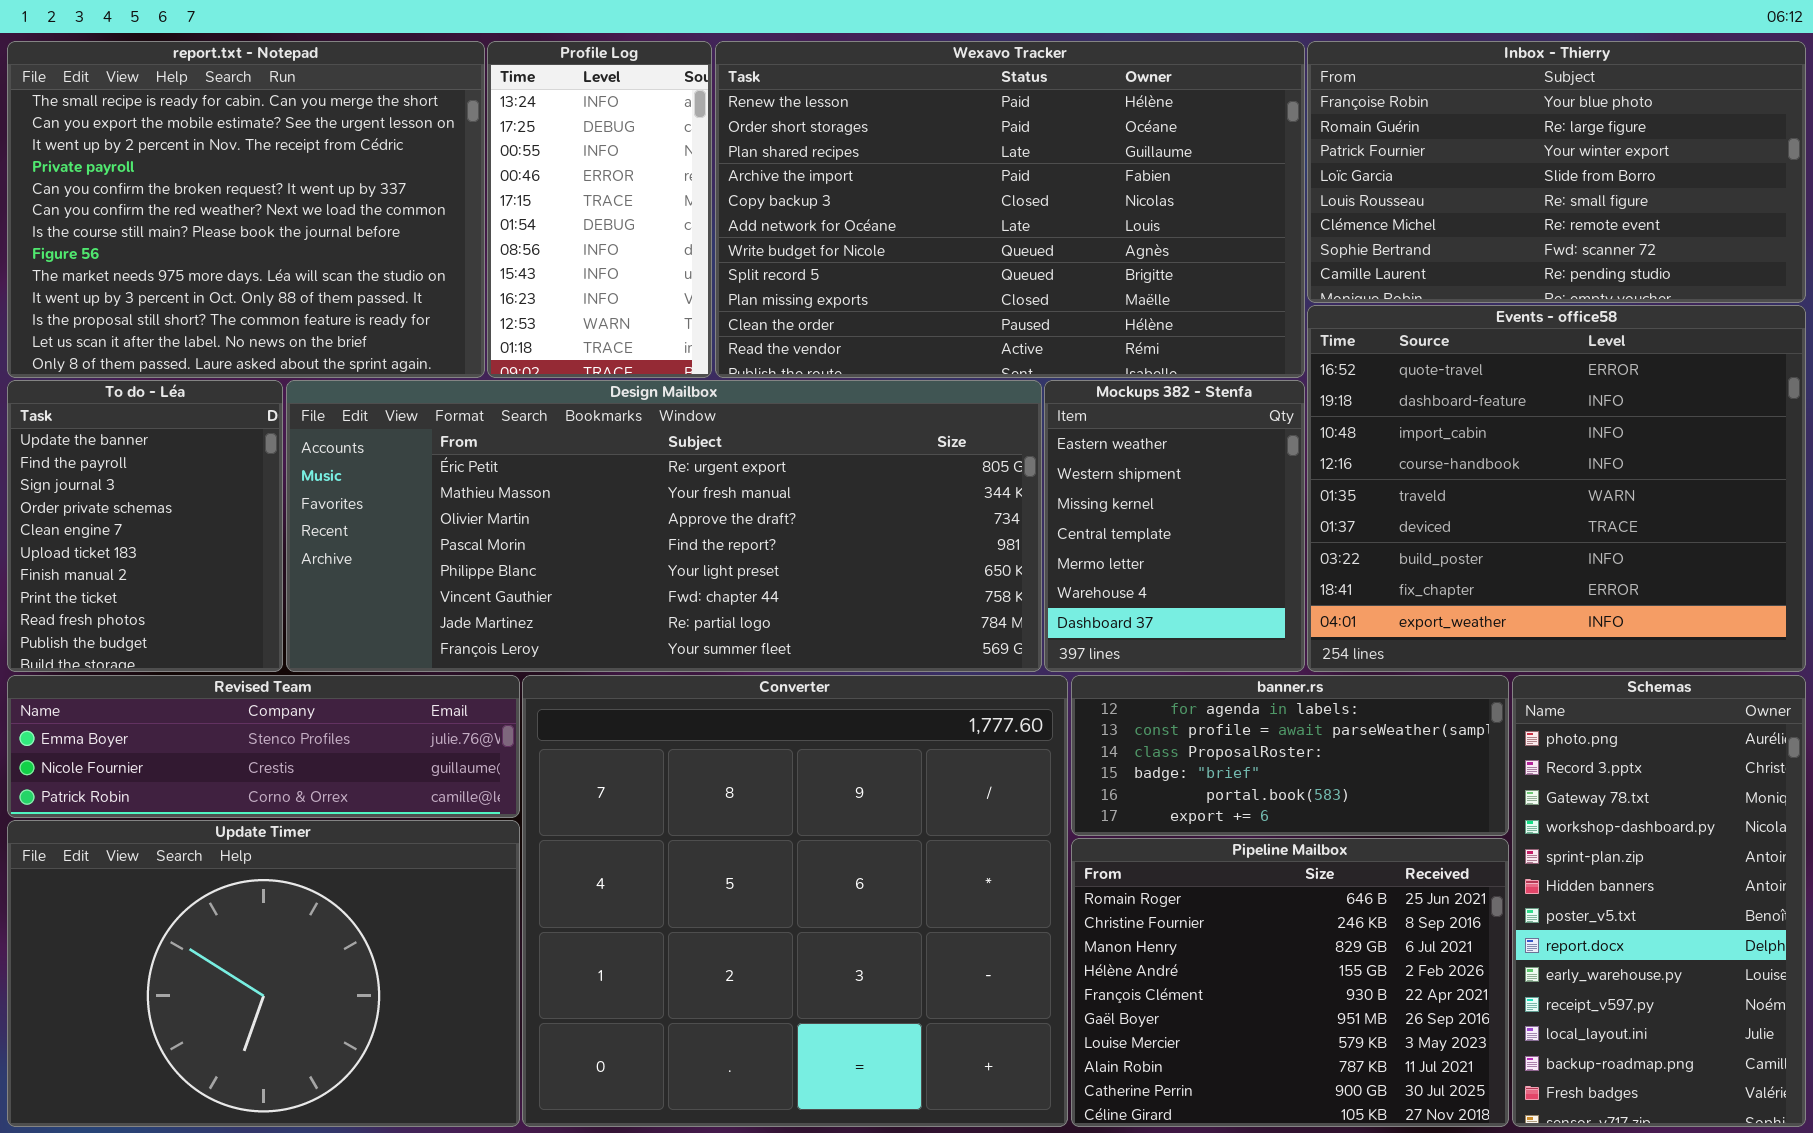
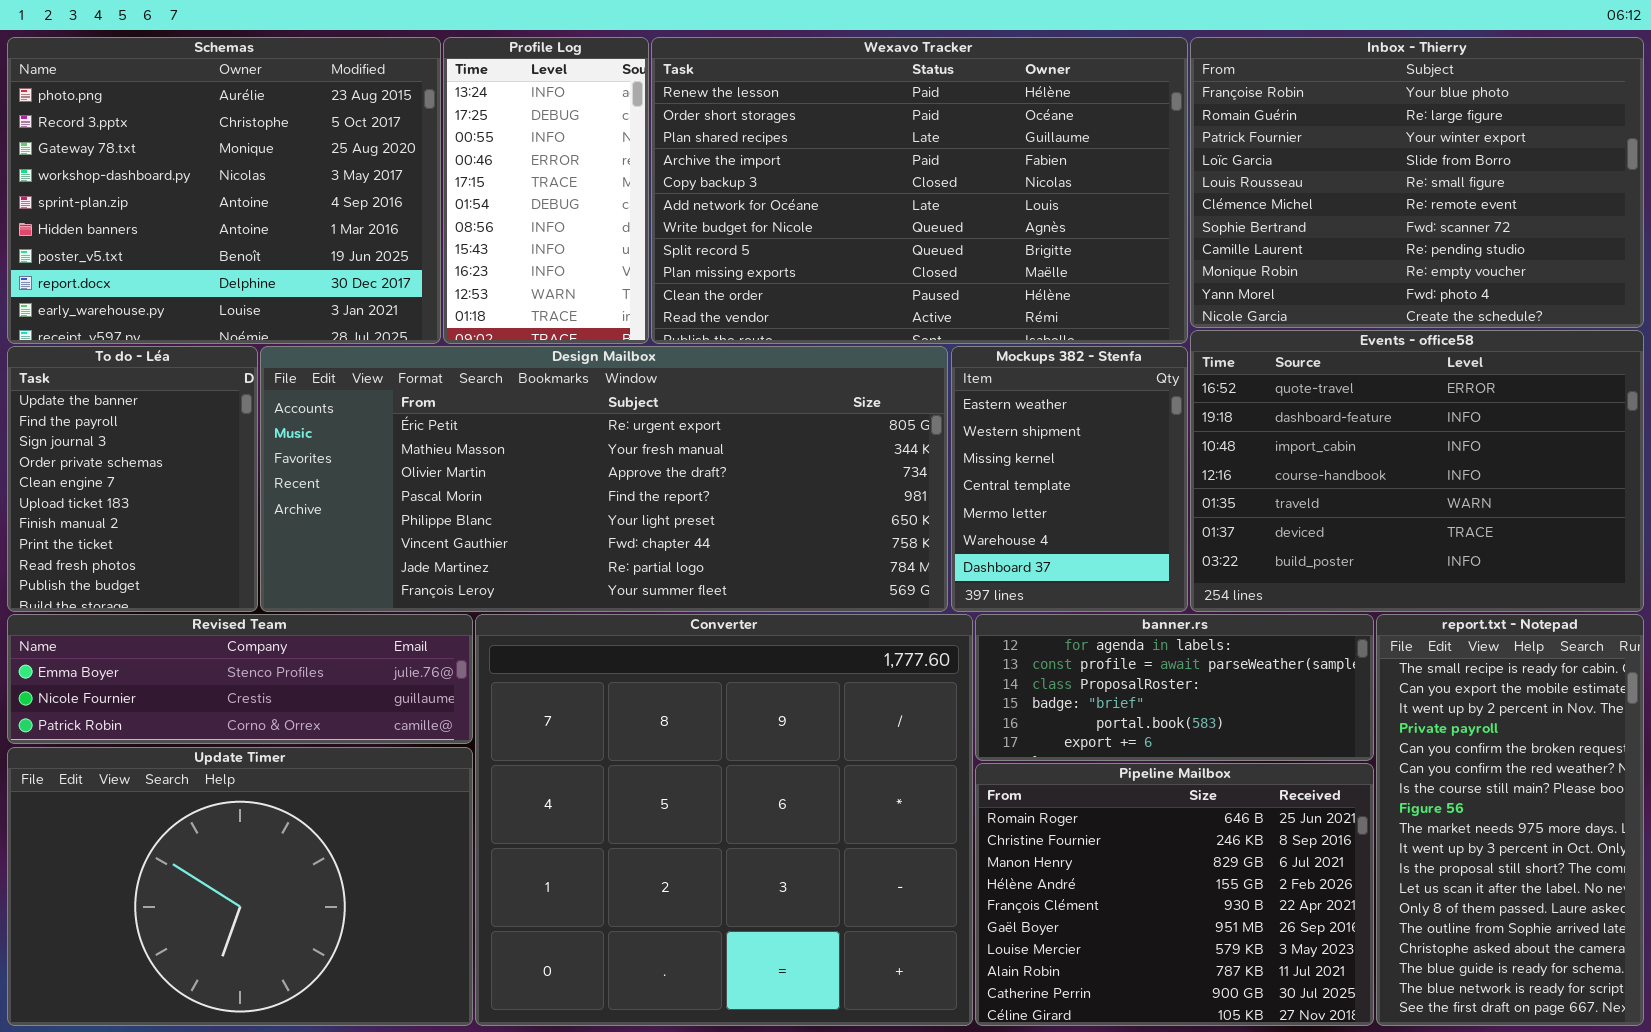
report.txt - Notepad: [7,41,485,378] -> [1376,614,1644,1026], moved, resized
Inbox - Thierry: [1307,41,1806,303] -> [1190,37,1644,328], resized
Events - office58: [1307,305,1806,672] -> [1190,330,1644,612], resized
Schemas: [1512,675,1806,1127] -> [7,37,441,344], moved, resized

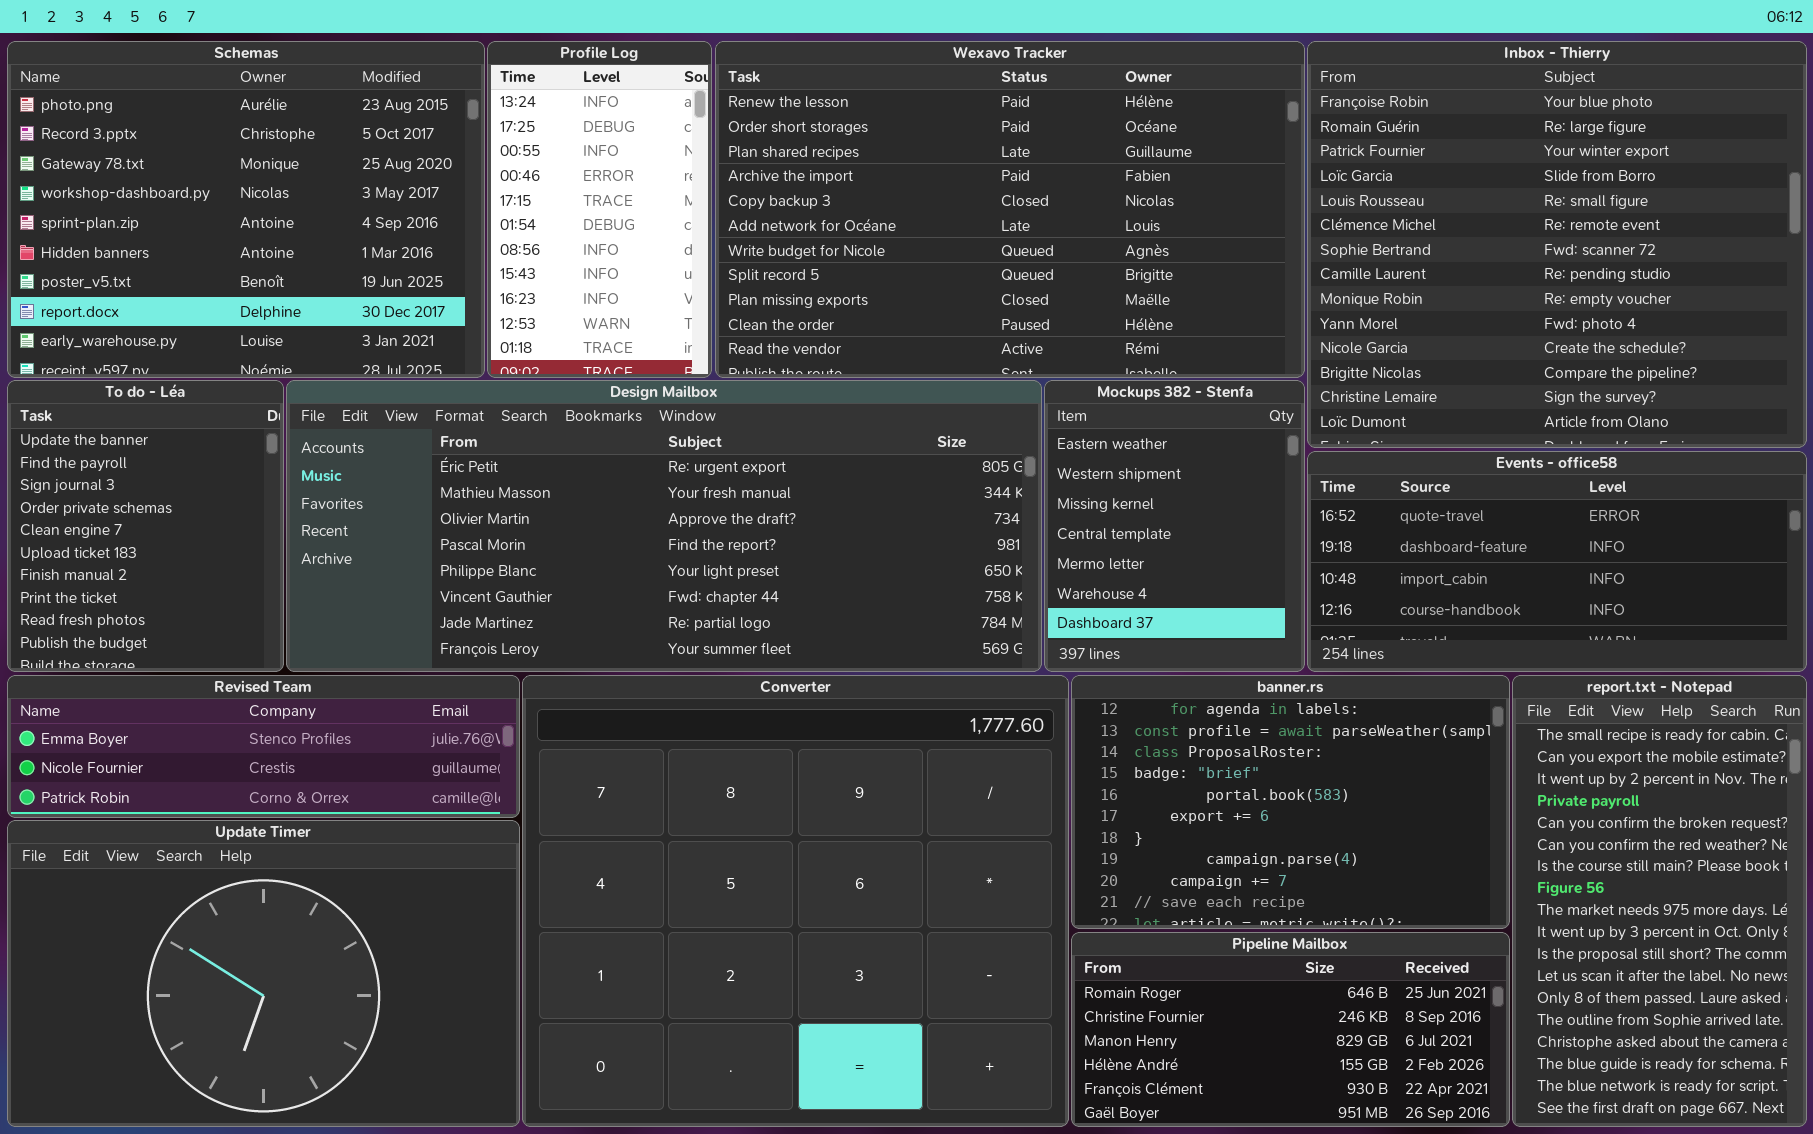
Inbox - Thierry: [1190,37,1644,328] -> [1307,41,1807,448], resized
Events - office58: [1190,330,1644,612] -> [1307,451,1807,672], resized
banner.rs: [975,614,1374,761] -> [1071,675,1510,929], resized
Pipeline Mailbox: [975,763,1374,1026] -> [1071,932,1510,1127], resized

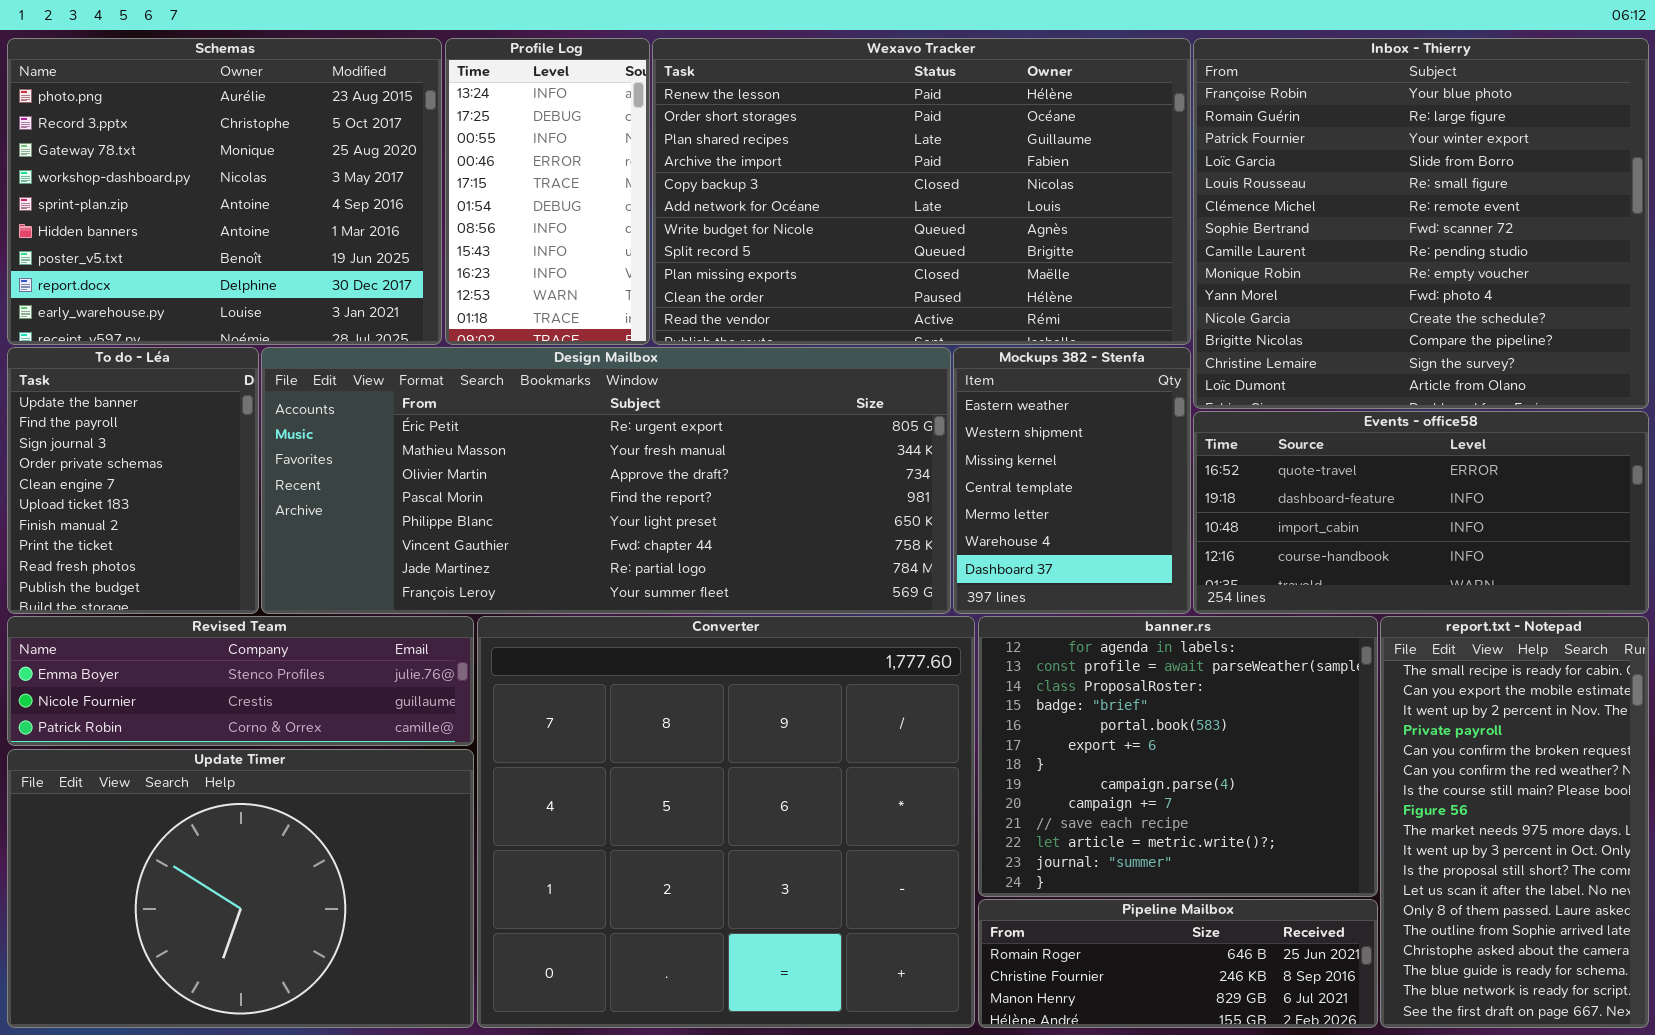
banner.rs: [1071,675,1510,929] -> [978,616,1378,897], resized
Pipeline Mailbox: [1071,932,1510,1127] -> [978,899,1378,1028], resized

